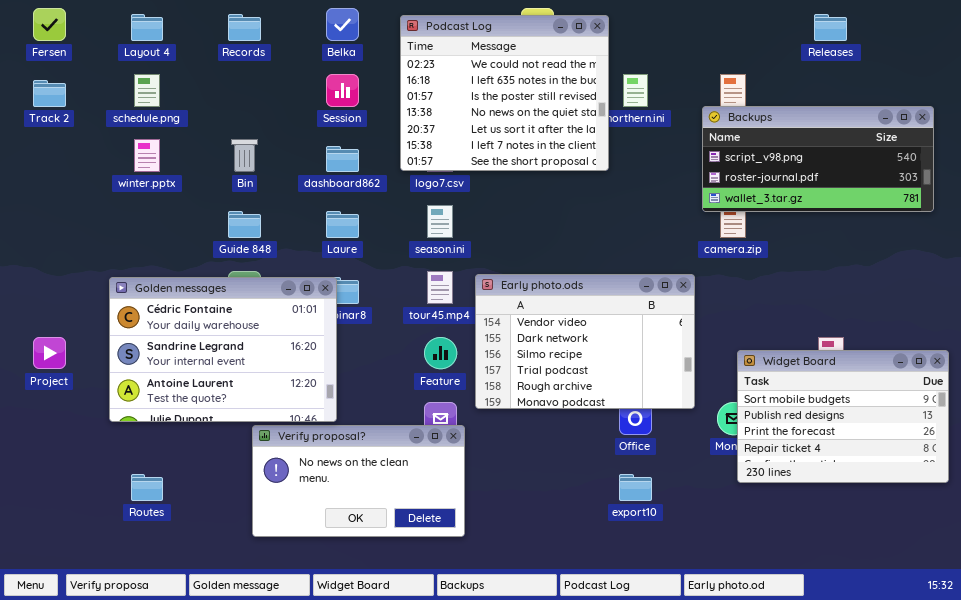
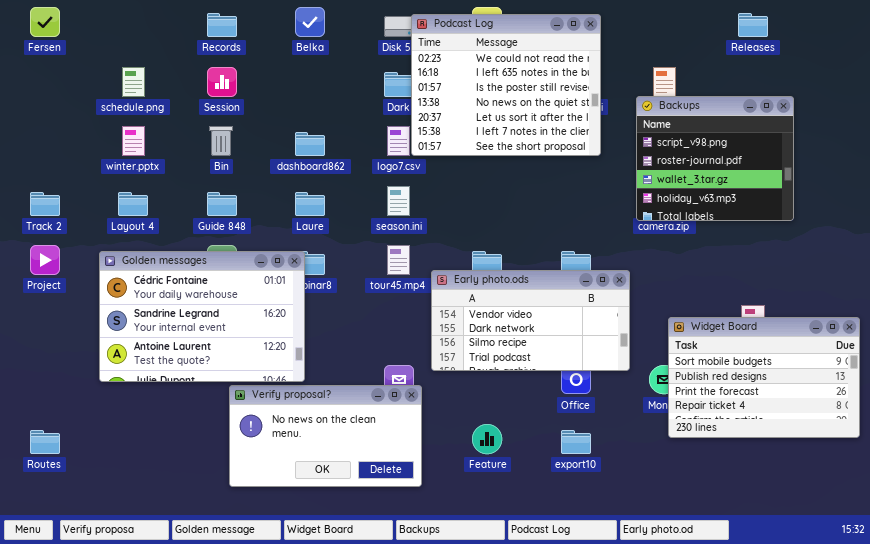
Layout 4: [131,14,163,41] -> [118,192,148,216], moved
Podcast Log: [400,15,609,171] -> [411,14,601,156], moved
Session: [326,74,359,107] -> [207,67,237,97], moved
Track 2: [33,80,66,107] -> [30,192,60,216], moved
Backups: [702,106,934,212] -> [636,96,794,221], resized
Early photo.ods: [475,274,695,409] -> [431,270,630,371], resized
Project: [33,337,66,369] -> [30,245,60,275], moved
Feature: [424,337,457,369] -> [472,424,502,454], moved
Routes: [131,474,163,501] -> [30,430,60,454], moved

